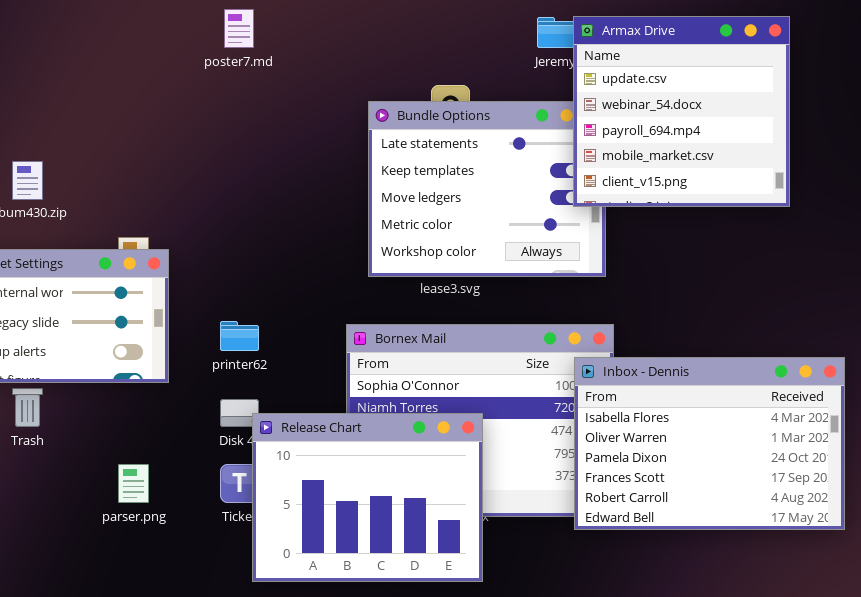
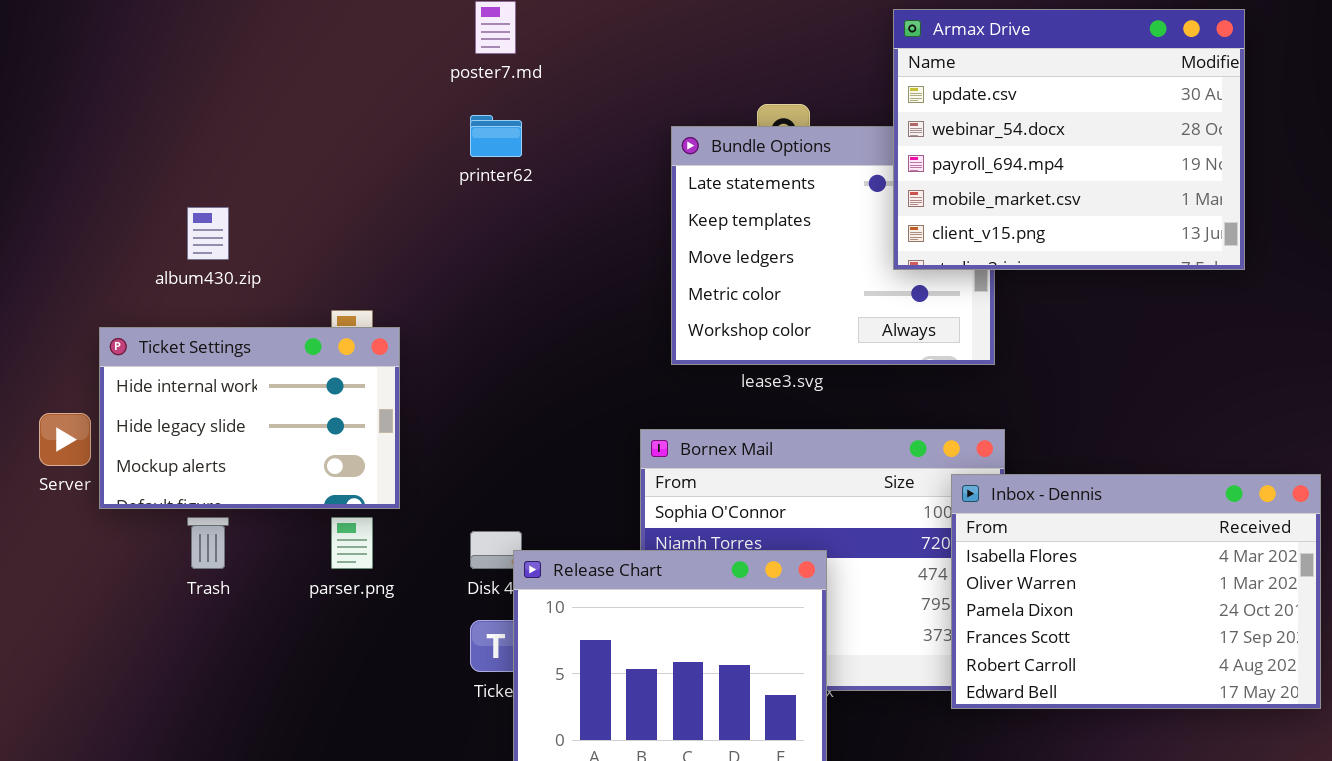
Armax Drive: [573,16,790,207] -> [893,9,1245,270], resized
printer62: [220,321,259,351] -> [470,115,522,157], moved
parser.png: [118,464,149,503] -> [331,517,373,569], moved

